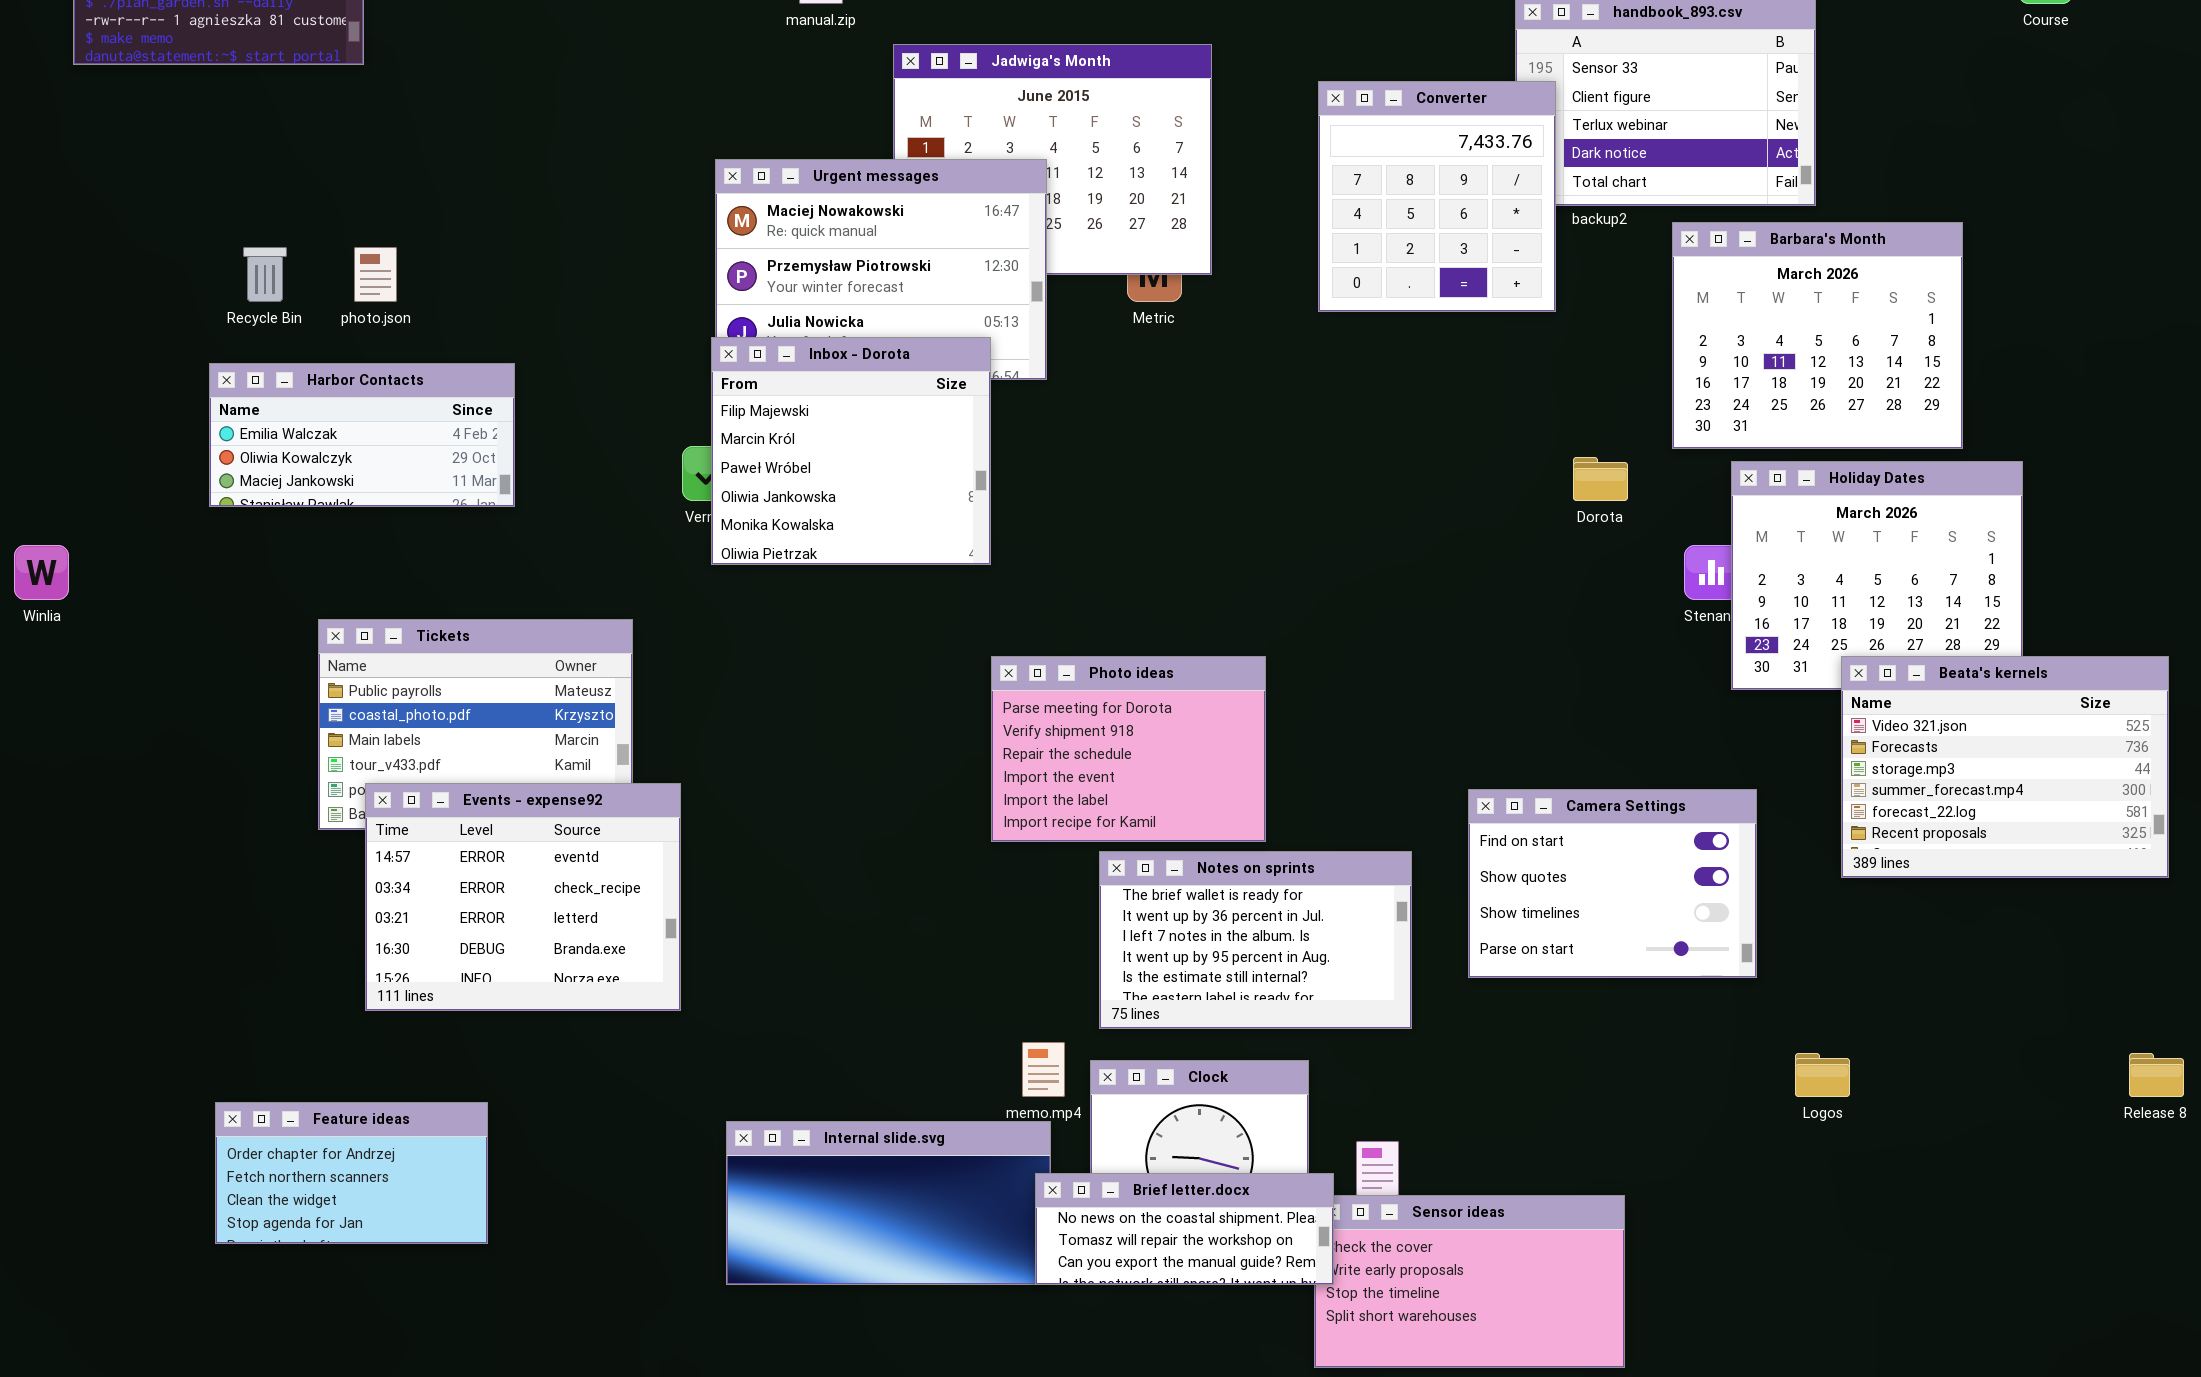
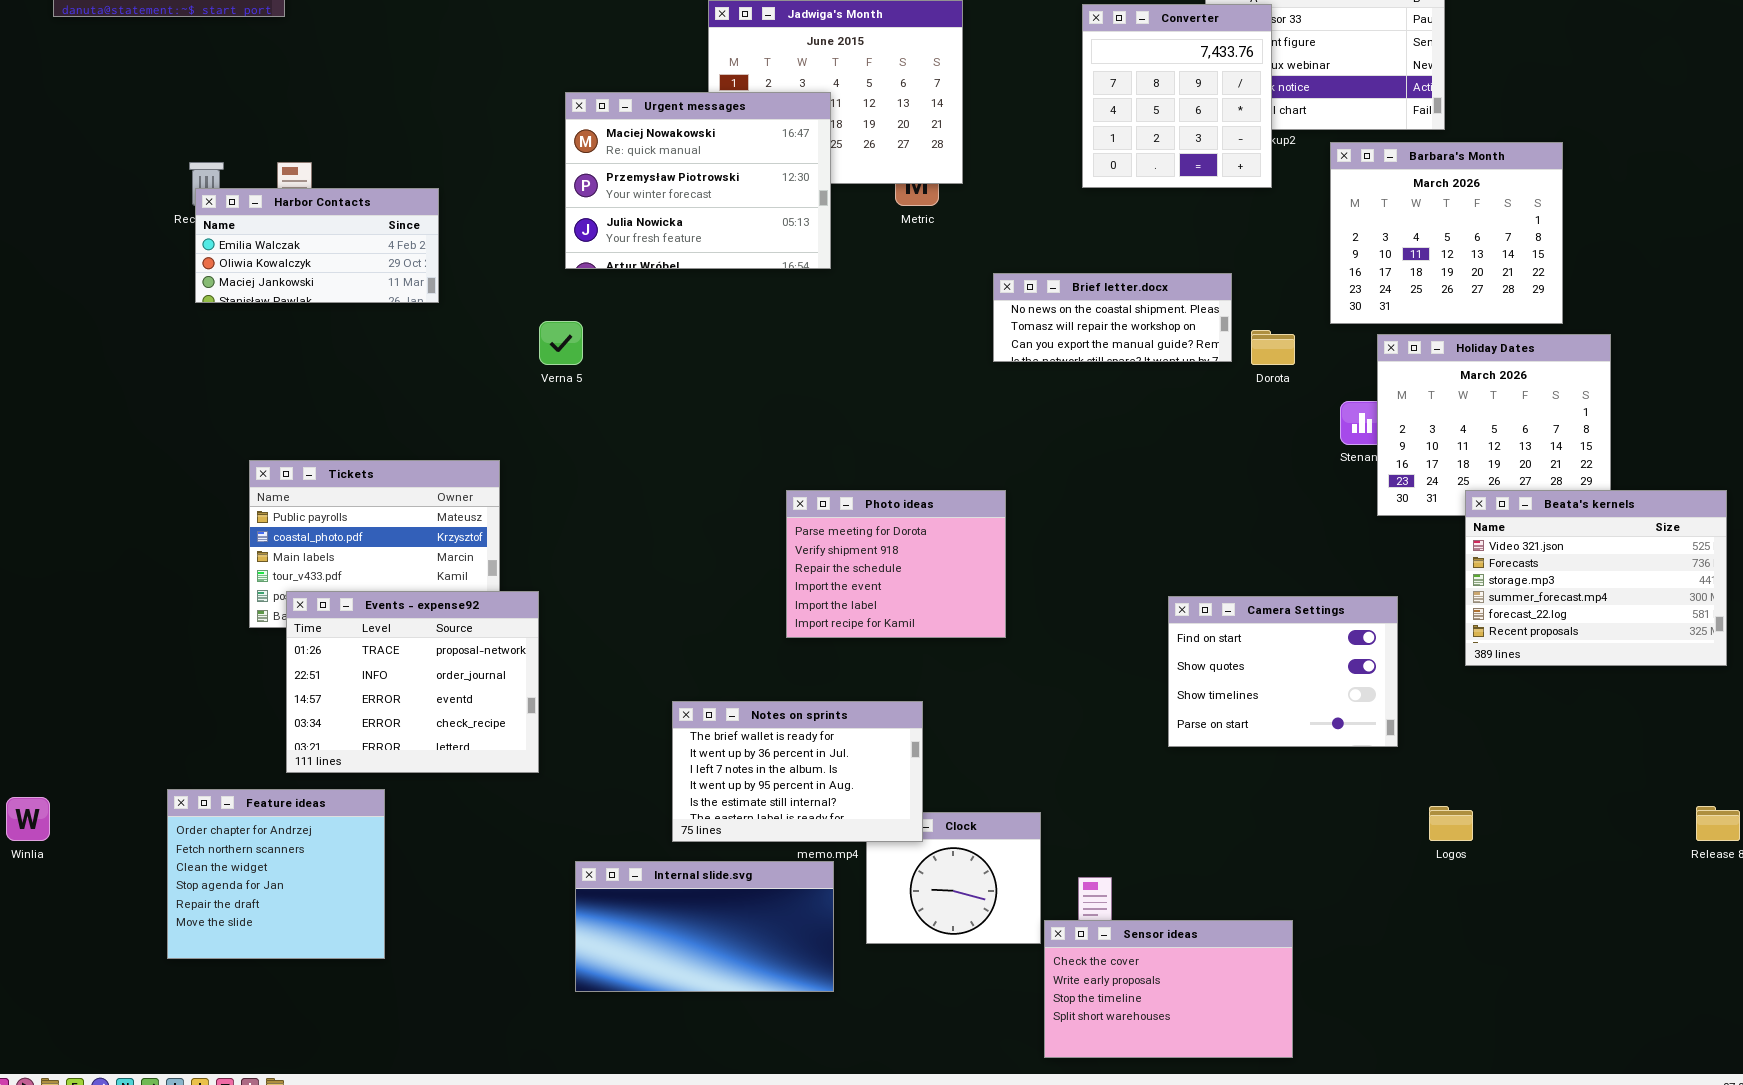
Converter: [1318,81,1556,312] -> [1082,4,1272,188], moved
Inbox - Dorota: [711,337,991,565] -> none, closed
Harbor Contacts: [209,363,515,507] -> [195,188,439,303], moved
Winlia: [14,545,69,600] -> [6,797,50,841], moved
Events - expense92: [365,783,681,1011] -> [286,591,539,773], scrolled up 2 rows
Notes on sprints: [1099,851,1412,1029] -> [672,701,923,842], moved
Feature ideas: [215,1102,488,1244] -> [167,789,385,959], resized
Brief letter.docx: [1035,1173,1334,1285] -> [993,273,1232,362], moved

